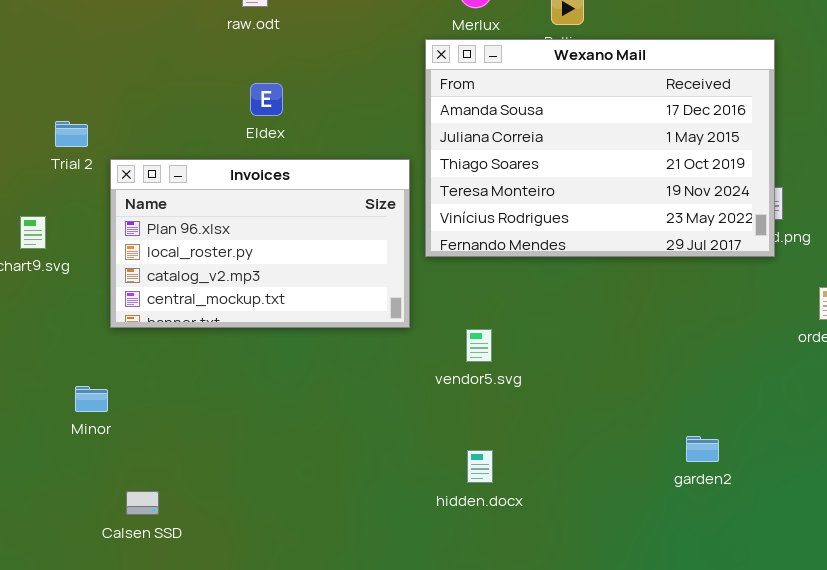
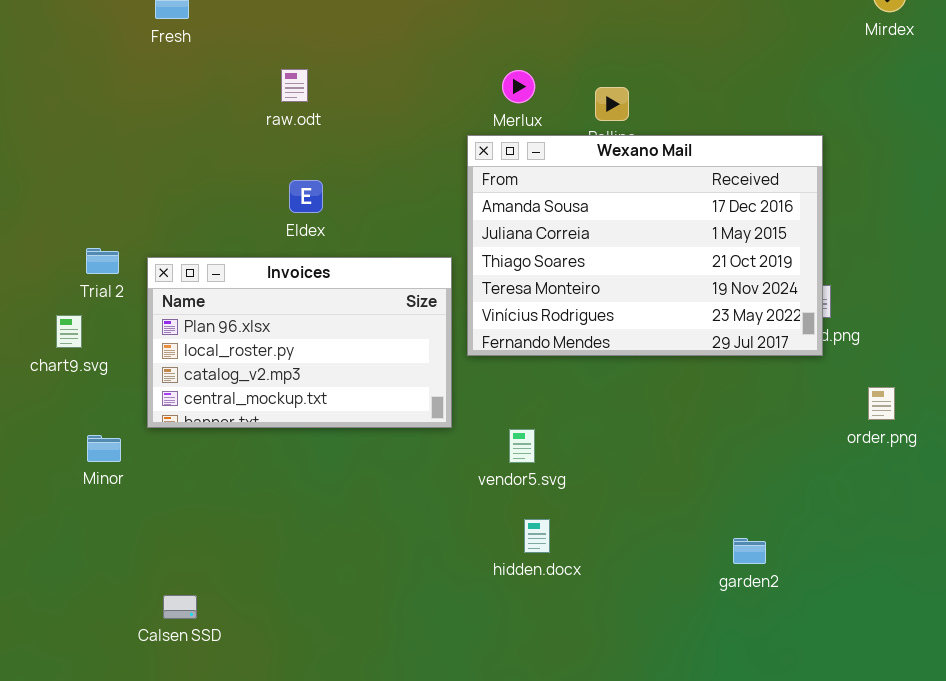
Trial 2: [55,121,88,147] -> [86,248,119,274], moved
Minor: [75,386,108,412] -> [87,435,121,462], moved
hidden.docx: [467,450,493,483] -> [524,519,550,553], moved

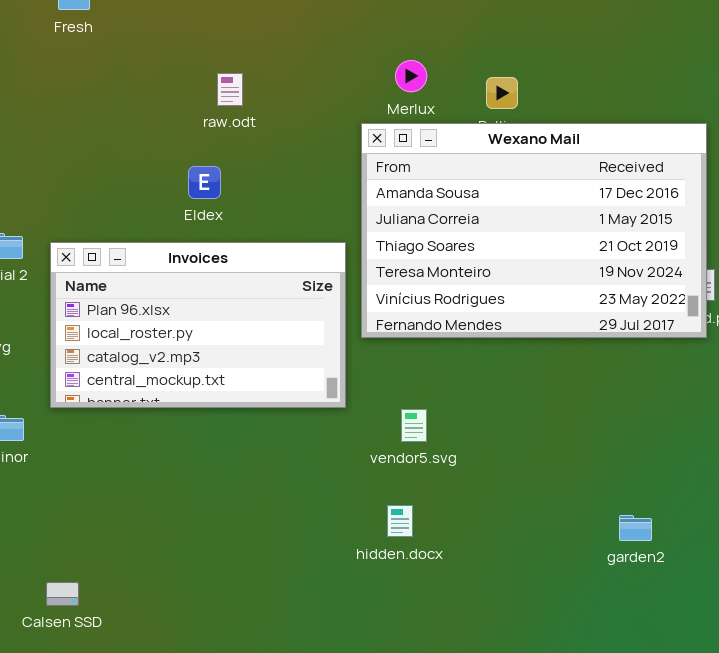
raw.odt: [281,69,308,102] -> [217,73,243,106], moved
hidden.docx: [524,519,550,553] -> [387,505,413,537], moved
Calsen SSD: [163,595,197,619] -> [46,582,79,606], moved

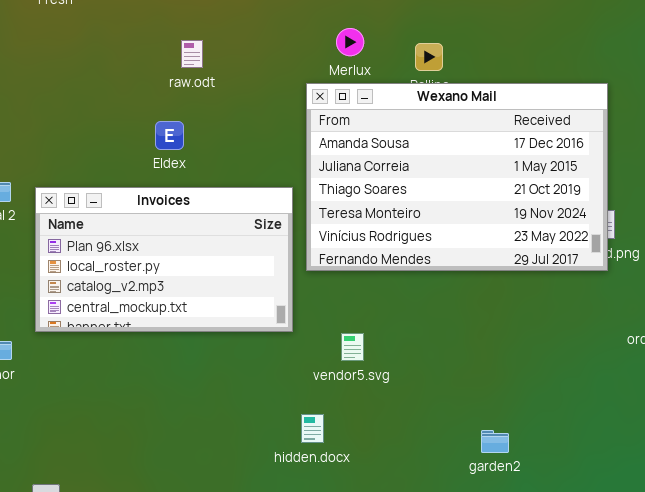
hidden.docx: [387,505,413,537] -> [301,414,324,443], moved
garden2: [619,515,652,541] -> [481,430,509,453], moved

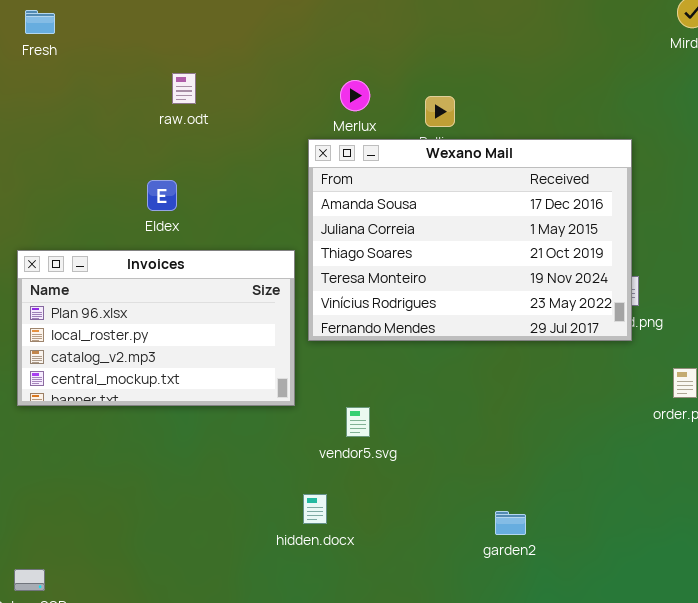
raw.odt: [181,40,203,68] -> [172,73,196,104], moved

